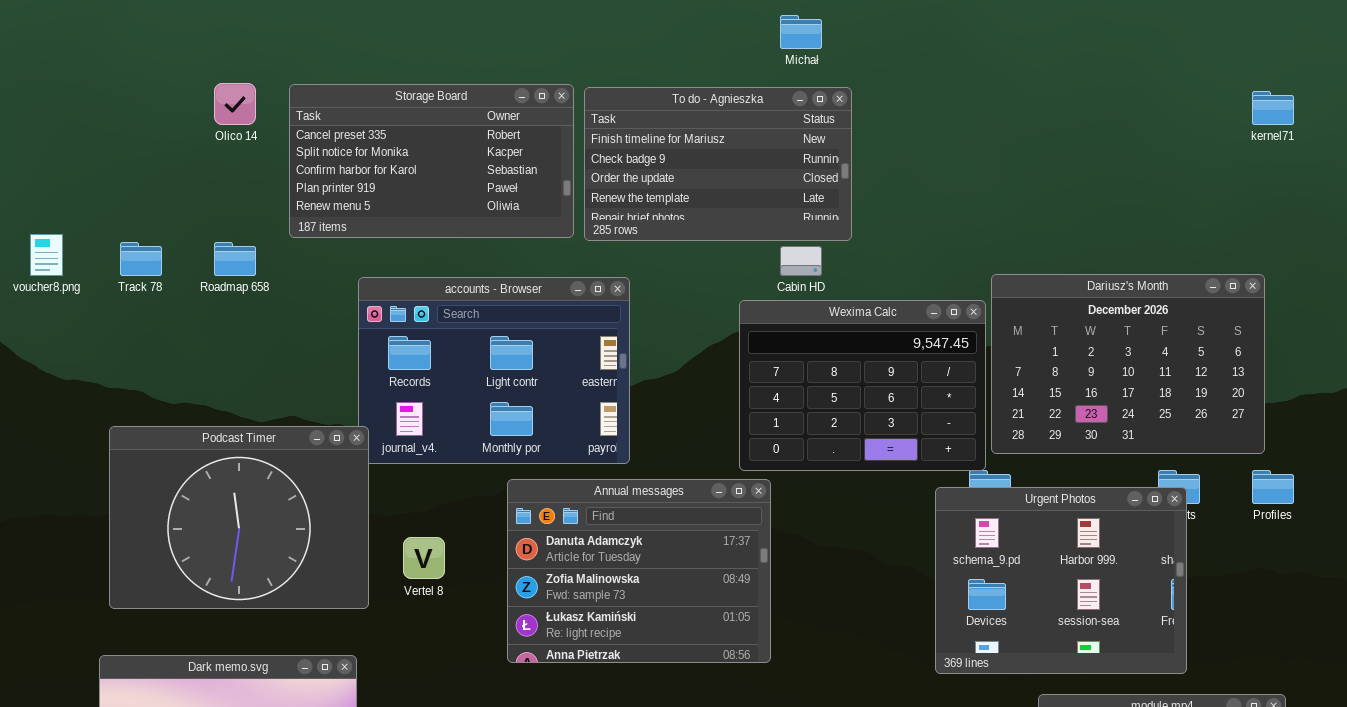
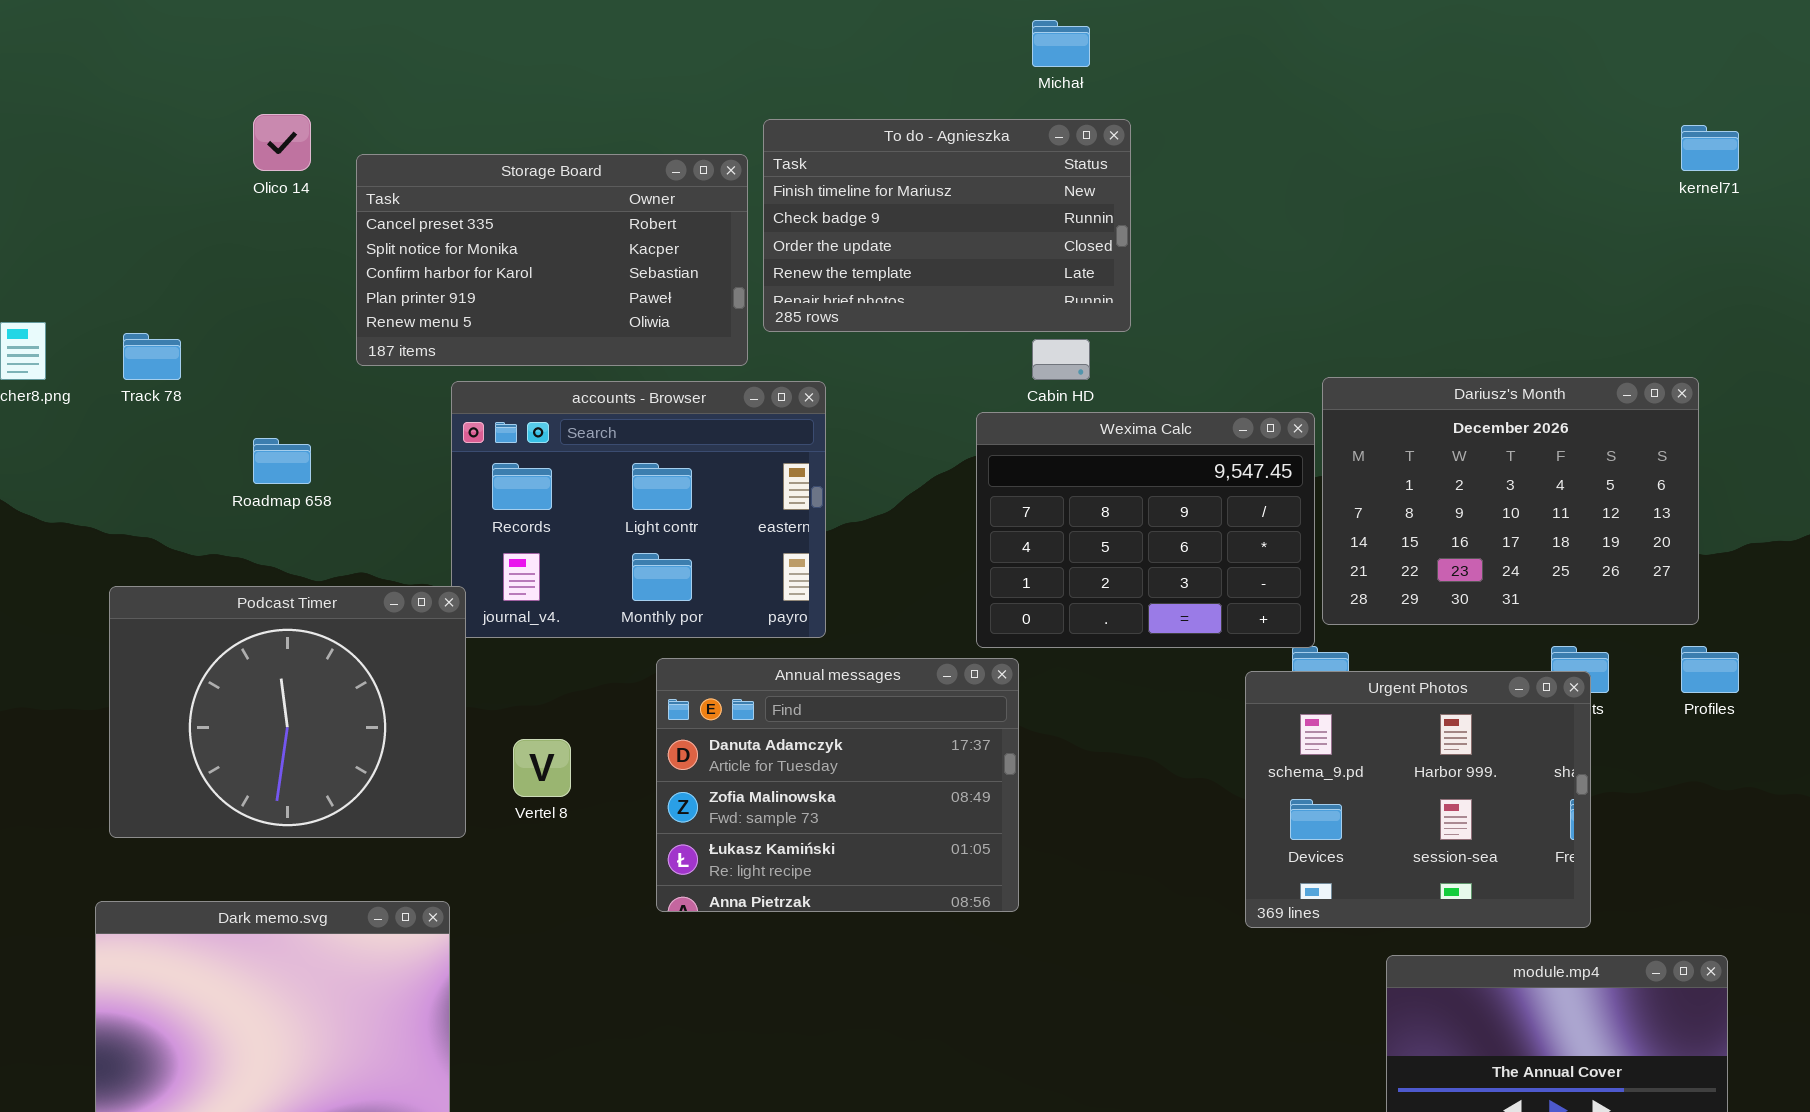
Storage Board: [289,84,574,238] -> [356,154,748,366], moved
Roadmap 658: [214,242,256,276] -> [253,438,311,484], moved

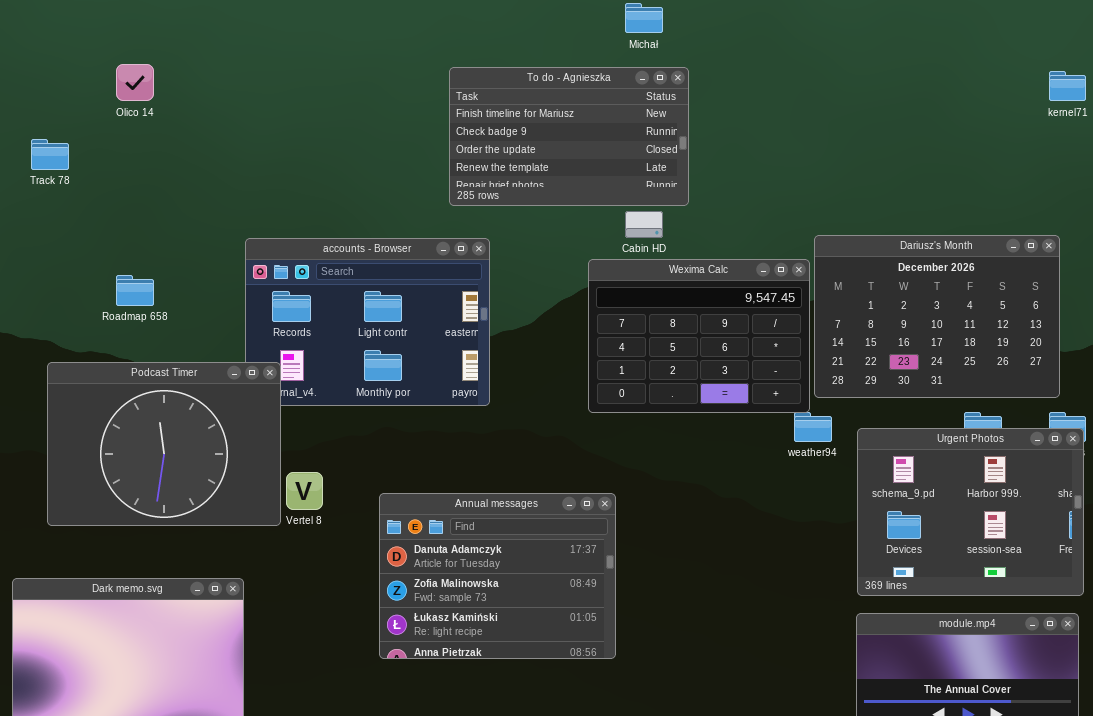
Storage Board: [356,154,748,366] -> none, closed
Track 78: [123,333,181,380] -> [31,139,69,170], moved
Podcast Timer: [109,586,466,838] -> [47,362,281,526], moved
Annual messages: [656,658,1019,912] -> [379,493,616,659], moved
Urgent Photos: [1245,671,1591,928] -> [857,428,1084,596], moved

